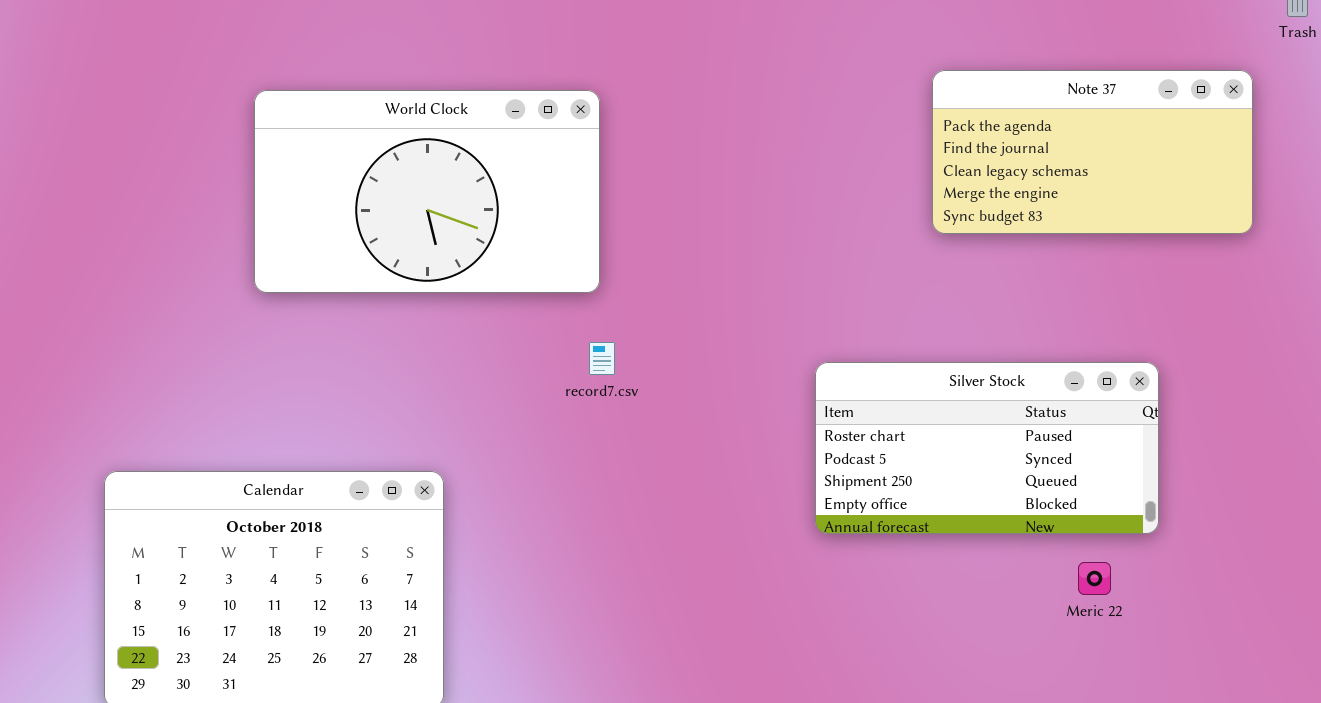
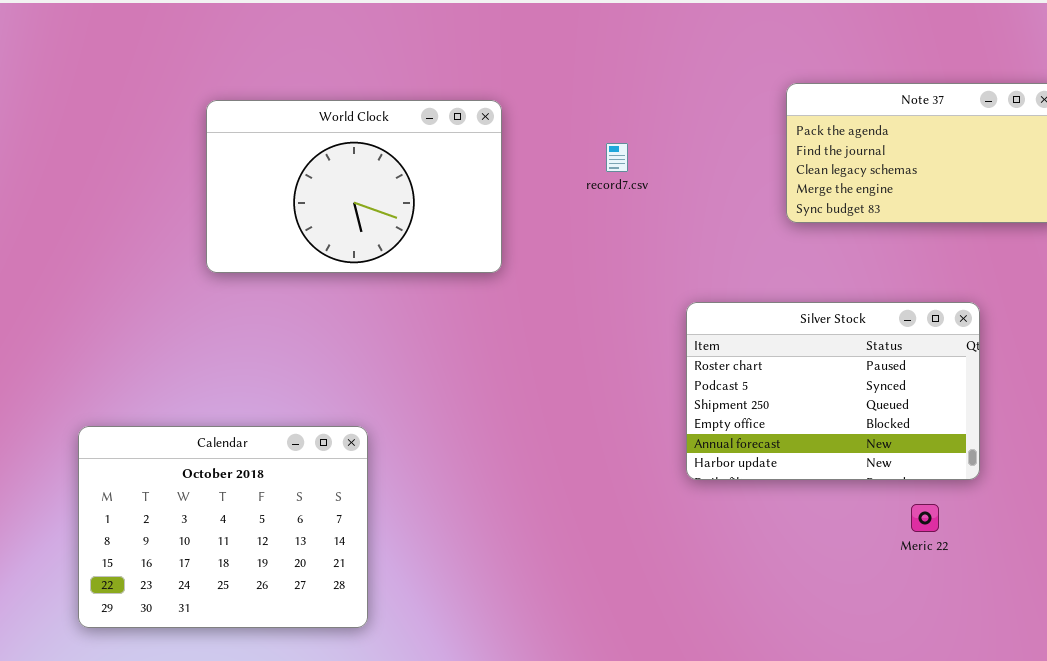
record7.csv: [589,342,615,375] -> [606,143,628,172], moved
Silver Stock: [815,362,1159,534] -> [686,302,980,480], resized

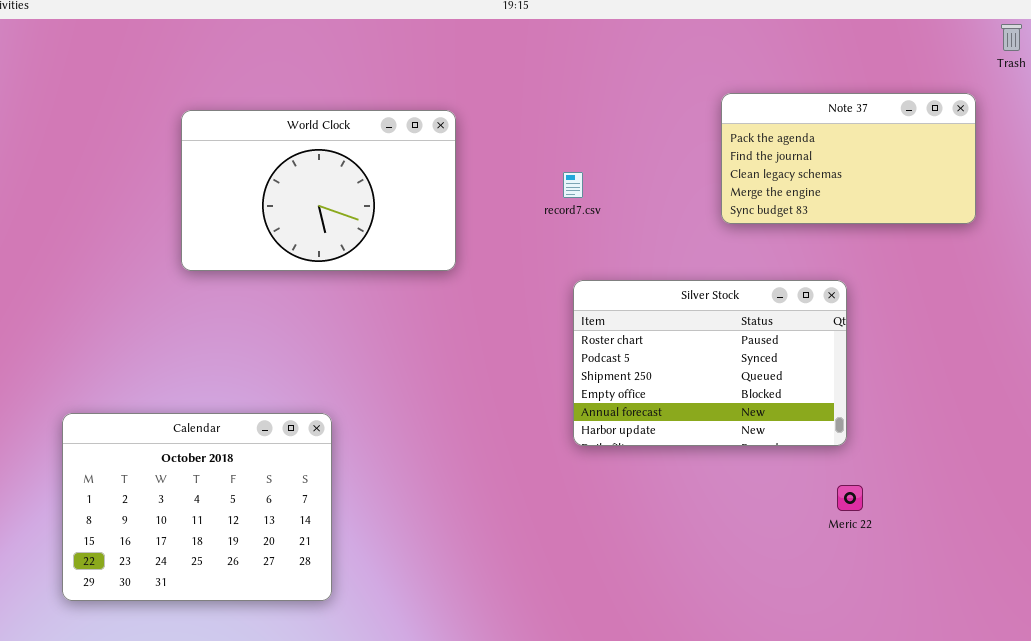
record7.csv: [606,143,628,172] -> [563,172,583,198], moved
Silver Stock: [686,302,980,480] -> [573,280,847,446], moved

